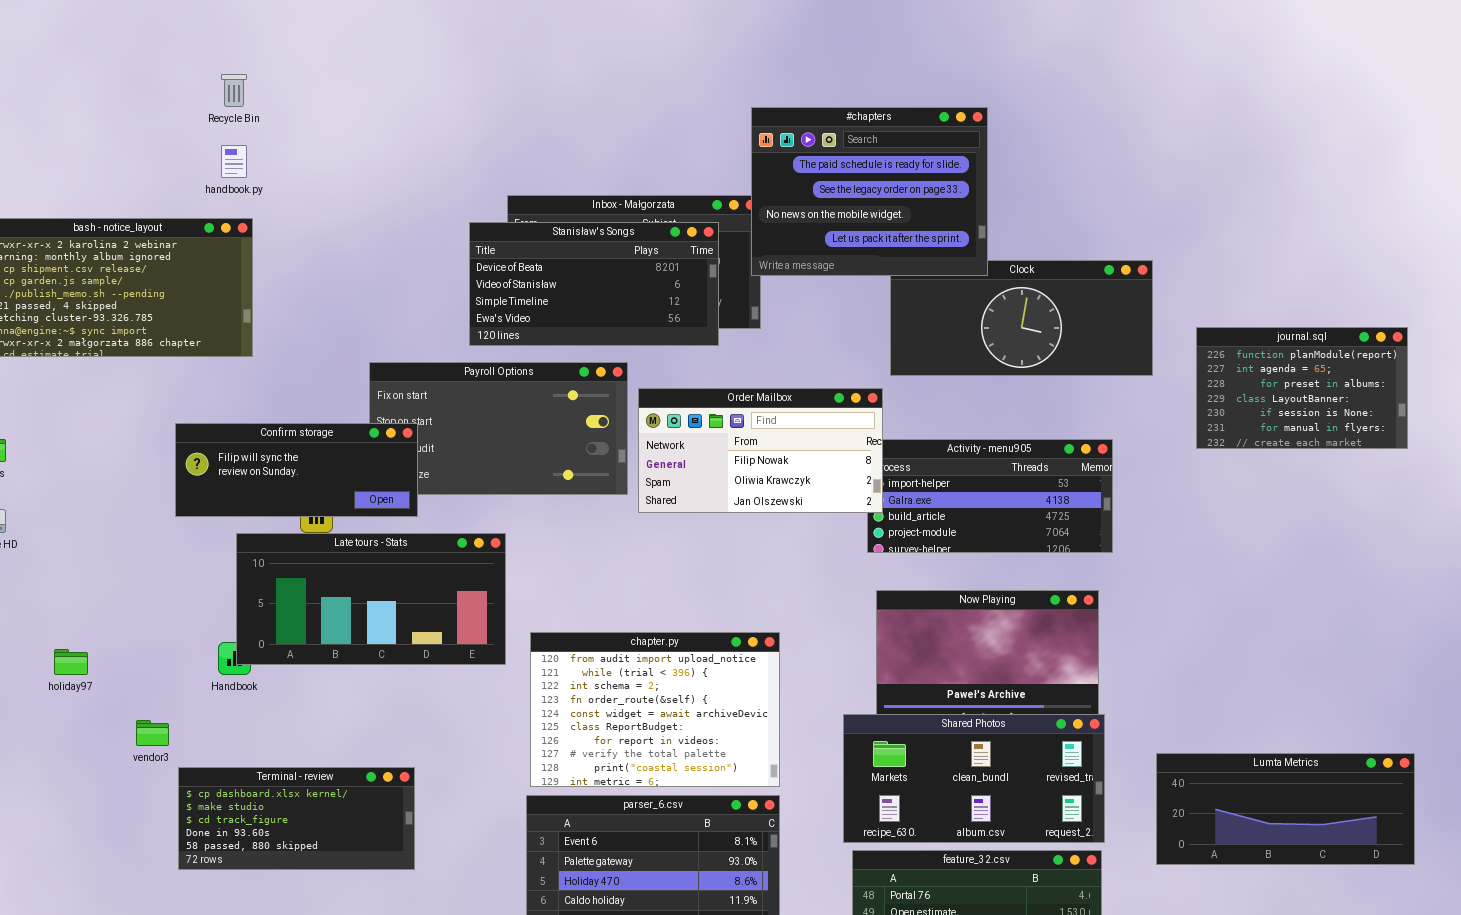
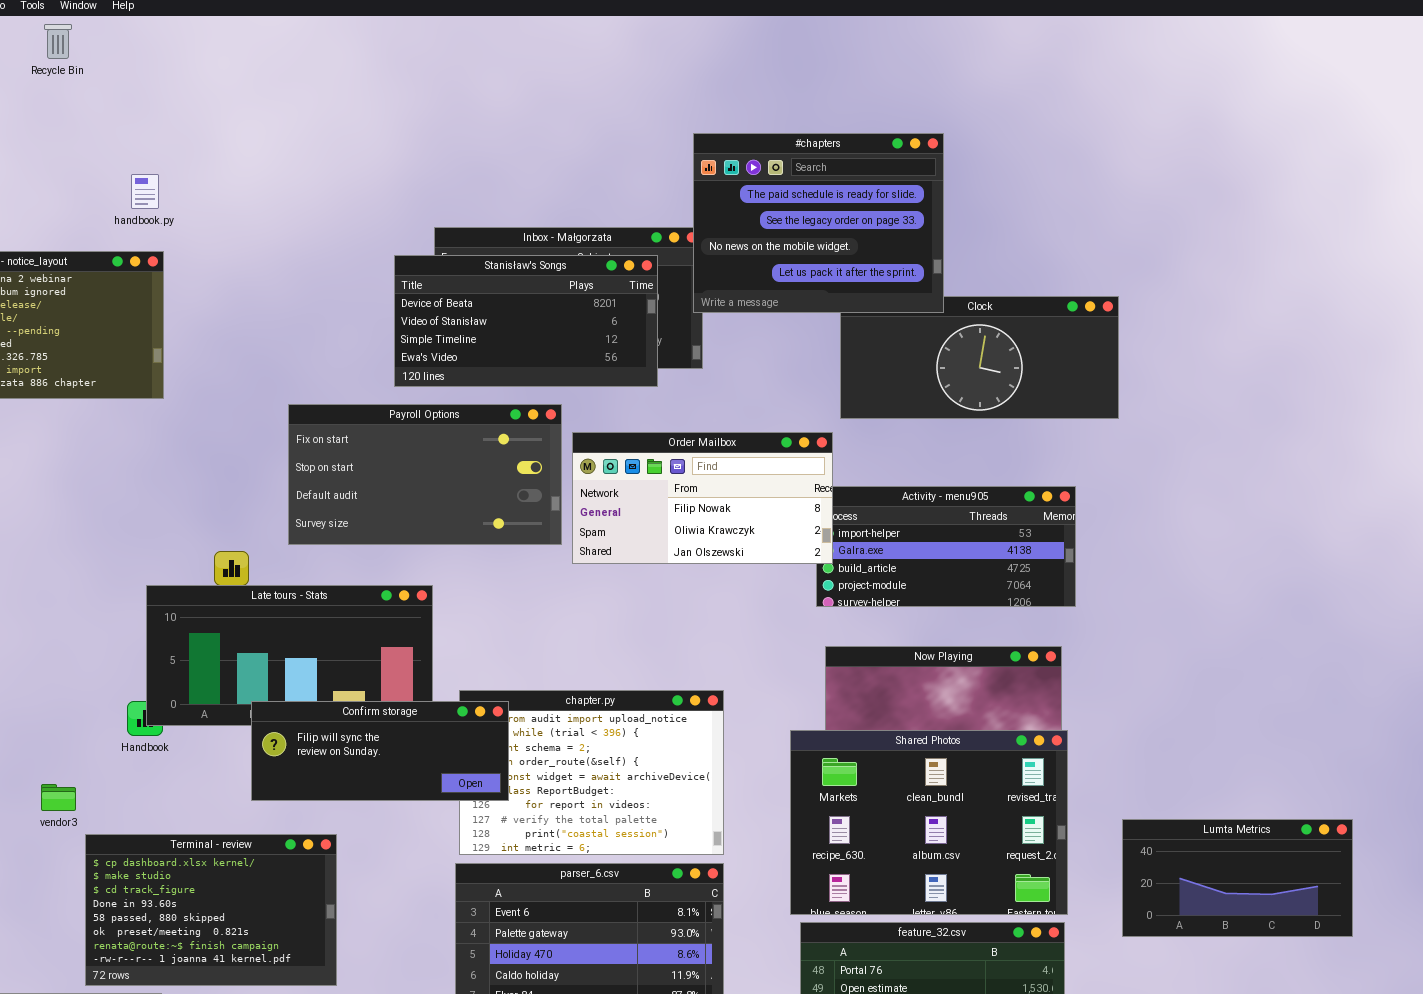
Recycle Bin: [221,74,247,107] -> [44,24,72,59], moved
journal.sql: [1196,327,1408,449] -> none, closed
Confirm storage: [175,423,418,517] -> [251,701,509,801], moved
Shared Photos: [843,714,1105,843] -> [790,730,1068,915], resized
Lumta Metrics: [1156,753,1415,865] -> [1122,819,1353,937], resized
Terminal - review: [178,767,415,870] -> [85,834,337,986], resized

